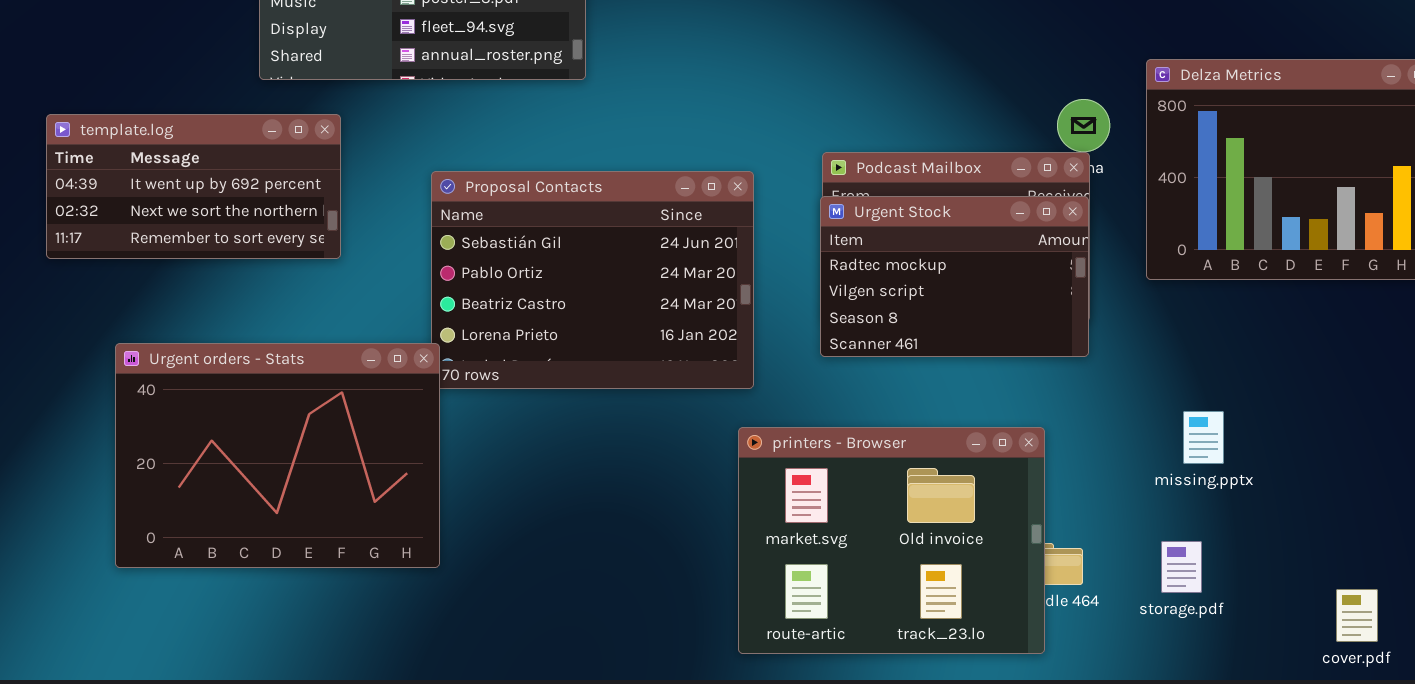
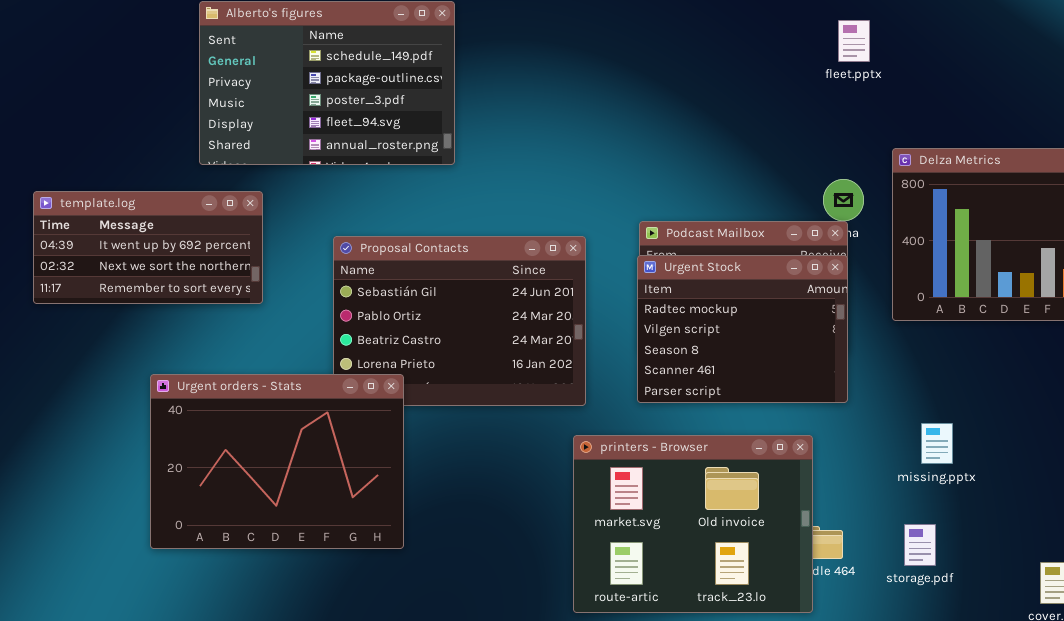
Urgent Stock: [820,196,1089,357] -> [637,255,848,403], resized
Urgent orders - Stats: [115,343,440,568] -> [150,374,404,549], moved

